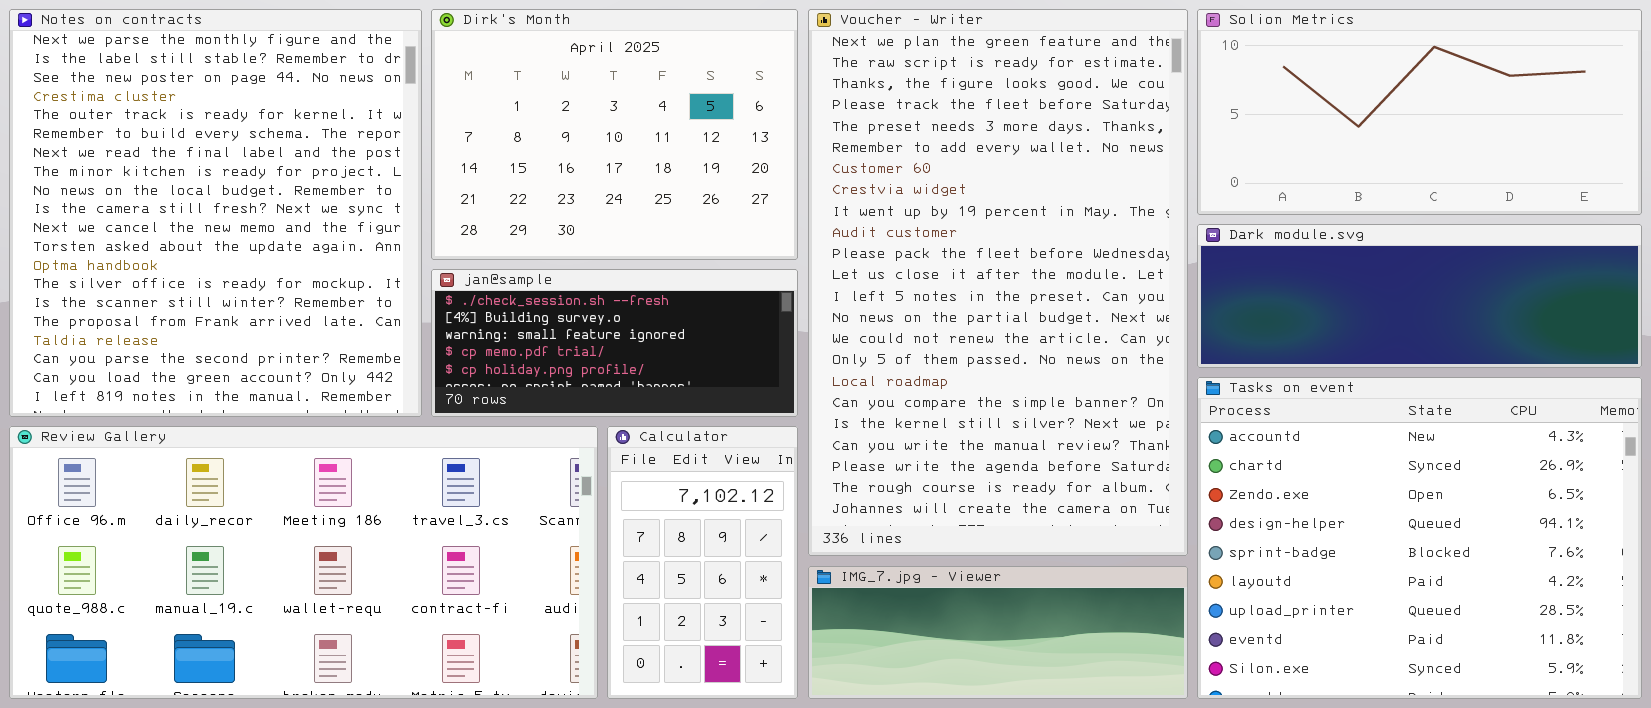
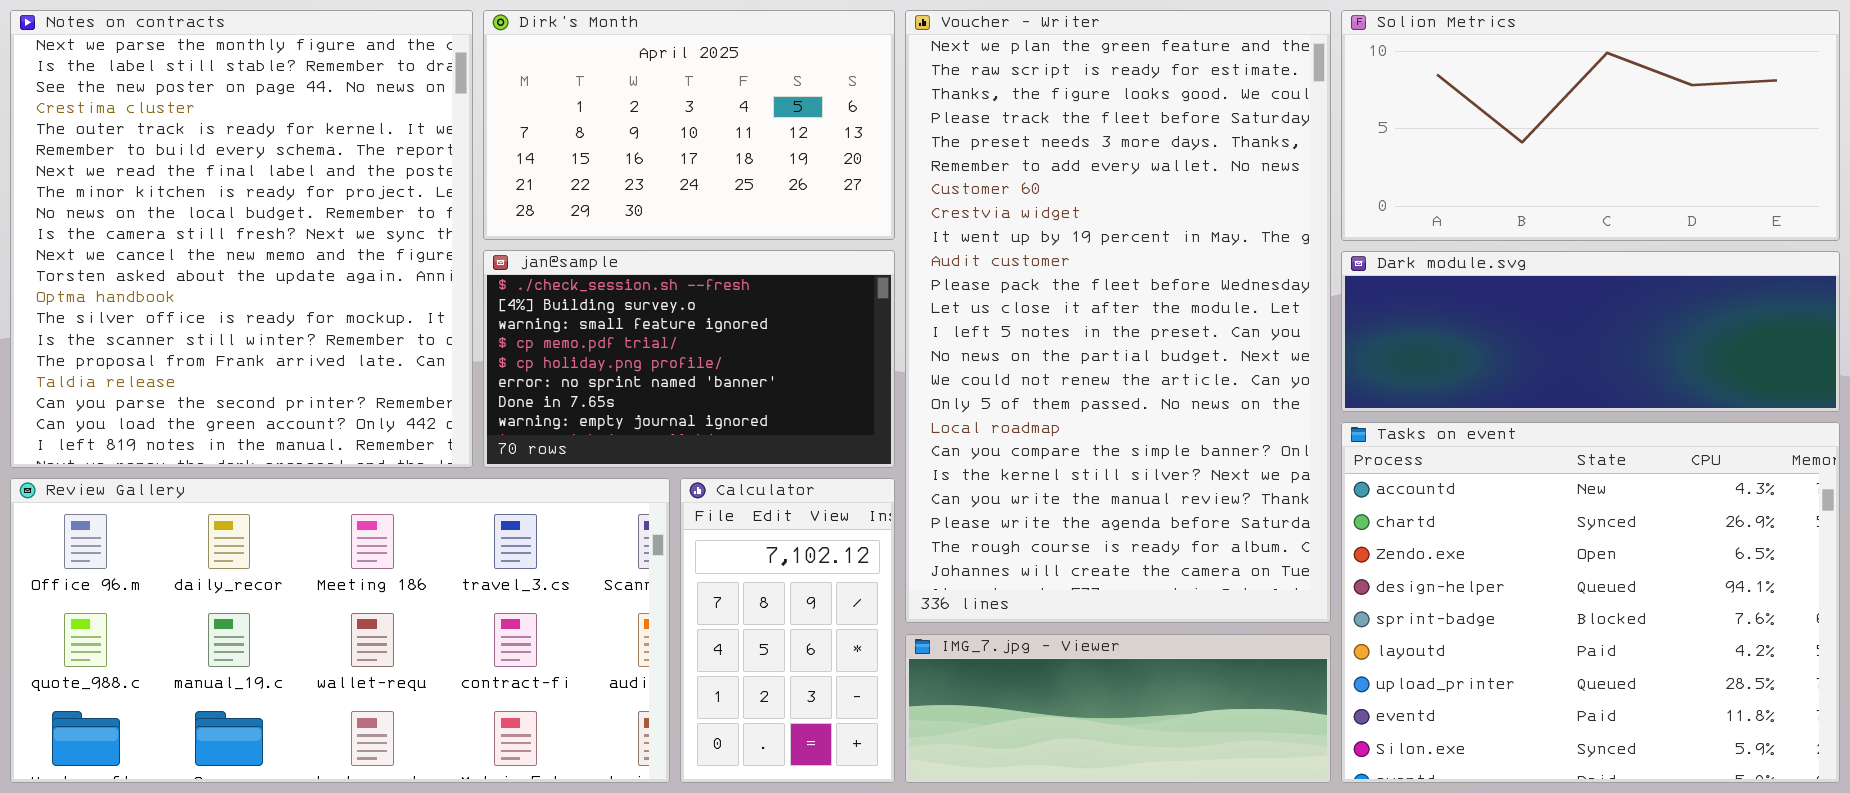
Dirk's Month: [431,9,798,260] -> [483,10,895,240], resized
jan@sample: [431,269,798,417] -> [483,250,895,468], resized

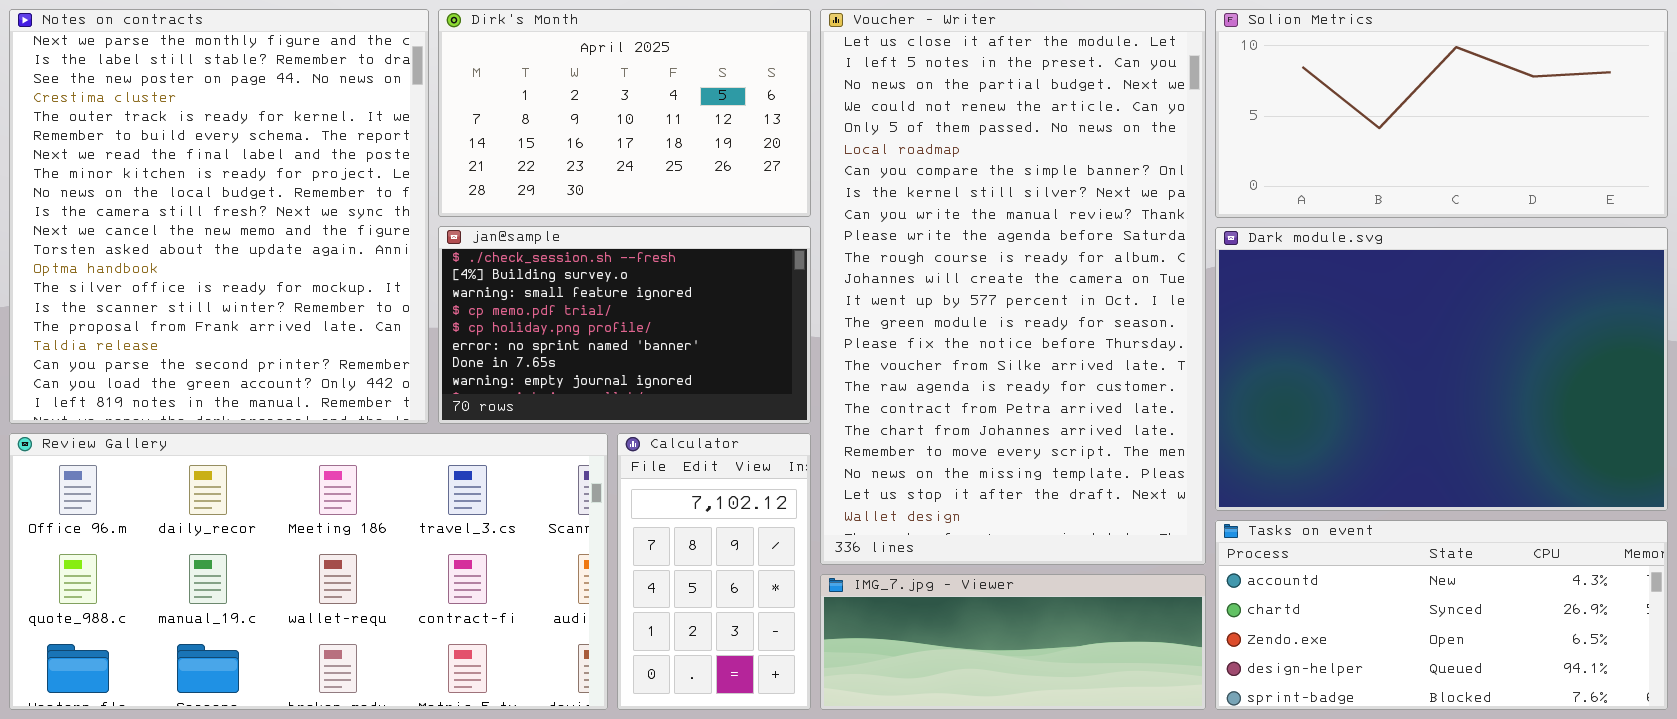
Voucher - Writer: [905,10,1331,623] -> [820,9,1206,565], scrolled down 11 rows
Dark module.svg: [1341,251,1840,412] -> [1215,227,1668,511], resized
Tasks on event: [1341,422,1840,783] -> [1215,520,1668,710], resized

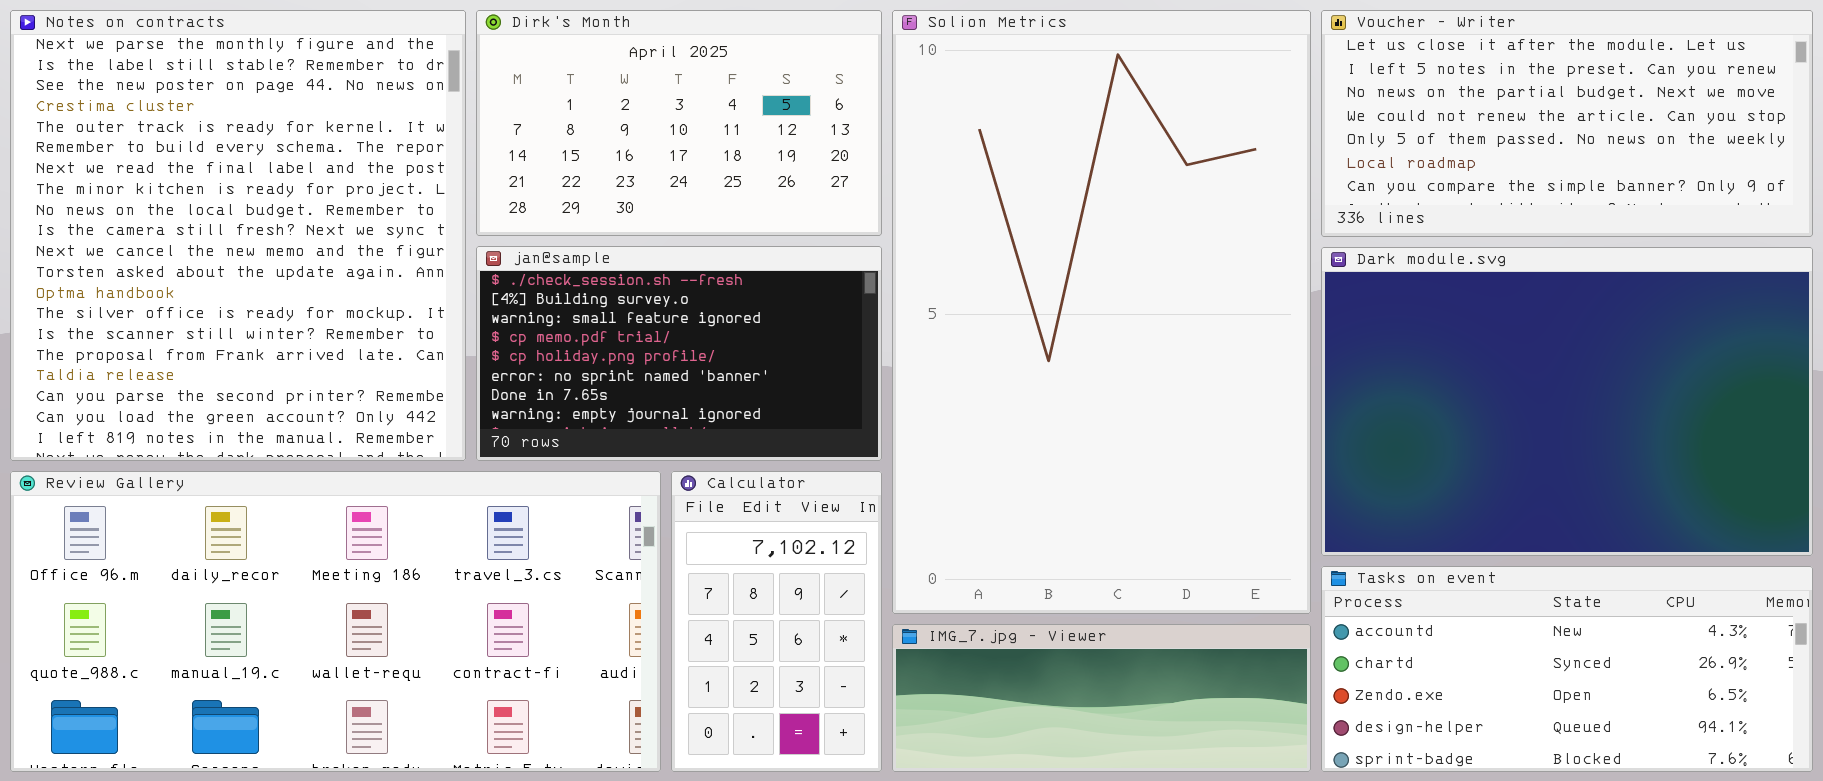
Voucher - Writer: [820,9,1206,565] -> [1321,10,1813,237], moved, resized
Solion Metrics: [1215,9,1668,218] -> [892,10,1311,614], moved, resized

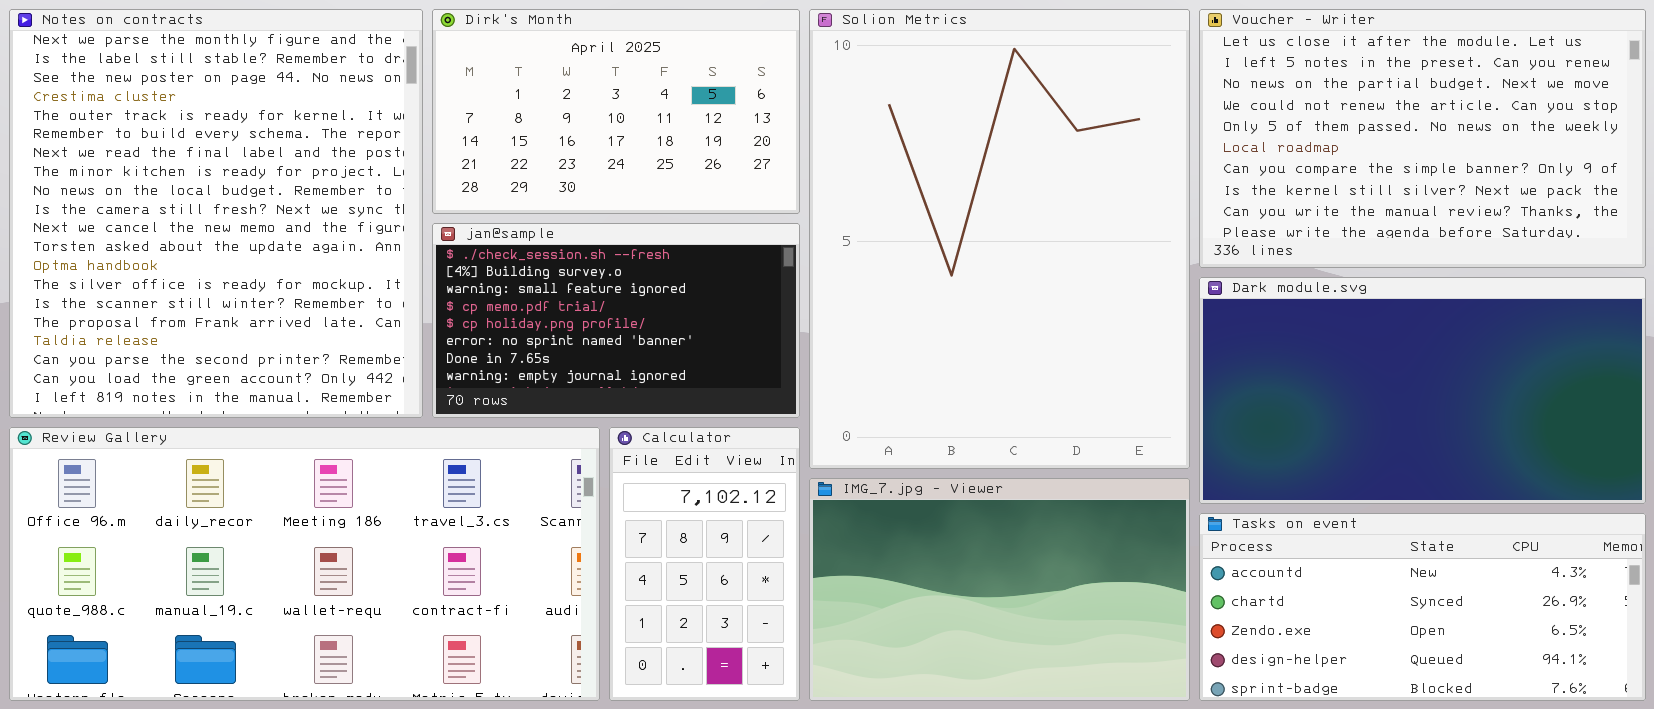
Solion Metrics: [892,10,1311,614] -> [809,9,1190,469], resized
Voucher - Writer: [1321,10,1813,237] -> [1199,9,1646,268], resized
Dark module.svg: [1321,247,1813,556] -> [1199,277,1646,504], resized
IMG_7.jpg - Viewer: [892,624,1311,772] -> [809,478,1190,701], resized

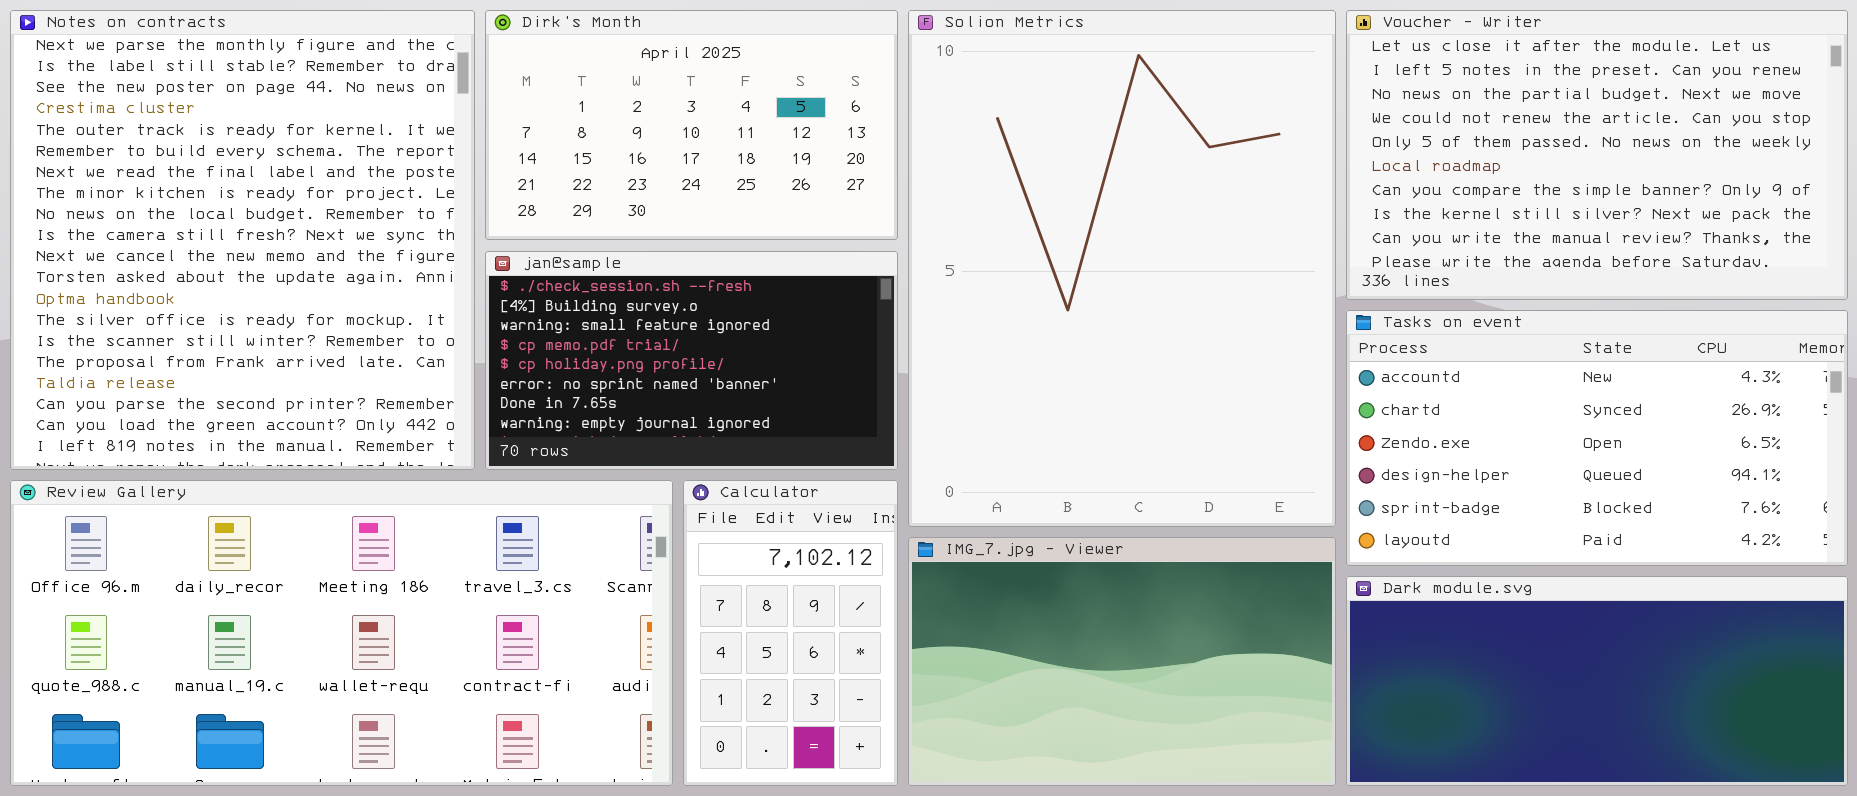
Dark module.svg: [1199,277,1646,504] -> [1346,576,1848,786], moved, resized
Tasks on event: [1199,513,1646,701] -> [1346,310,1848,566], moved, resized

